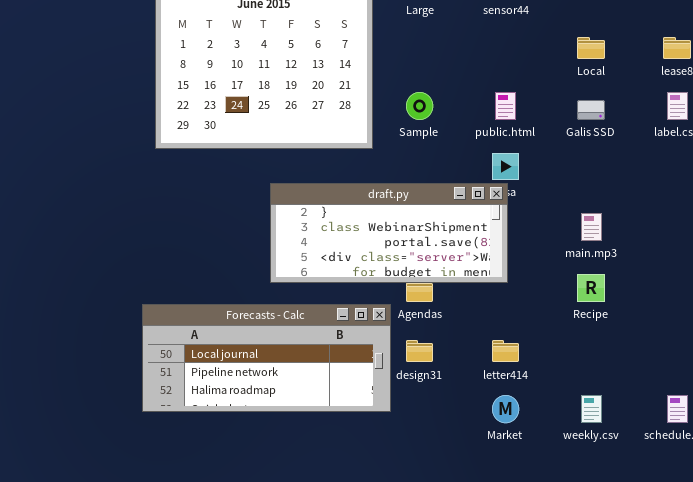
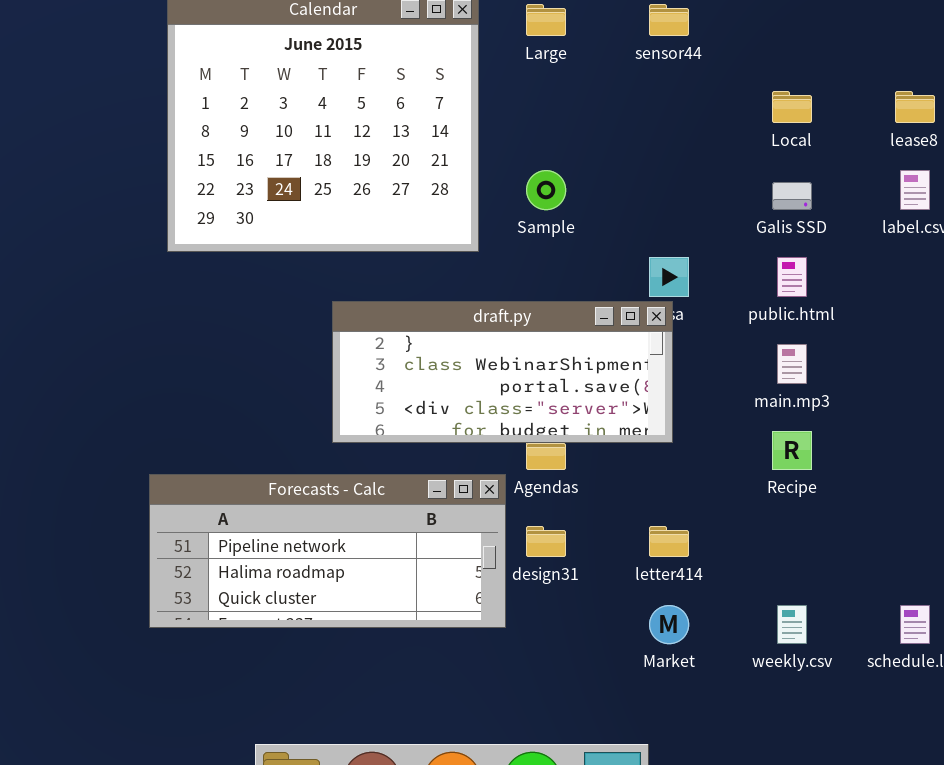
public.html: [495,92,516,120] -> [777,257,807,297], moved
Forecasts - Calc: [142,304,391,412] -> [149,474,506,628], scrolled down 1 row

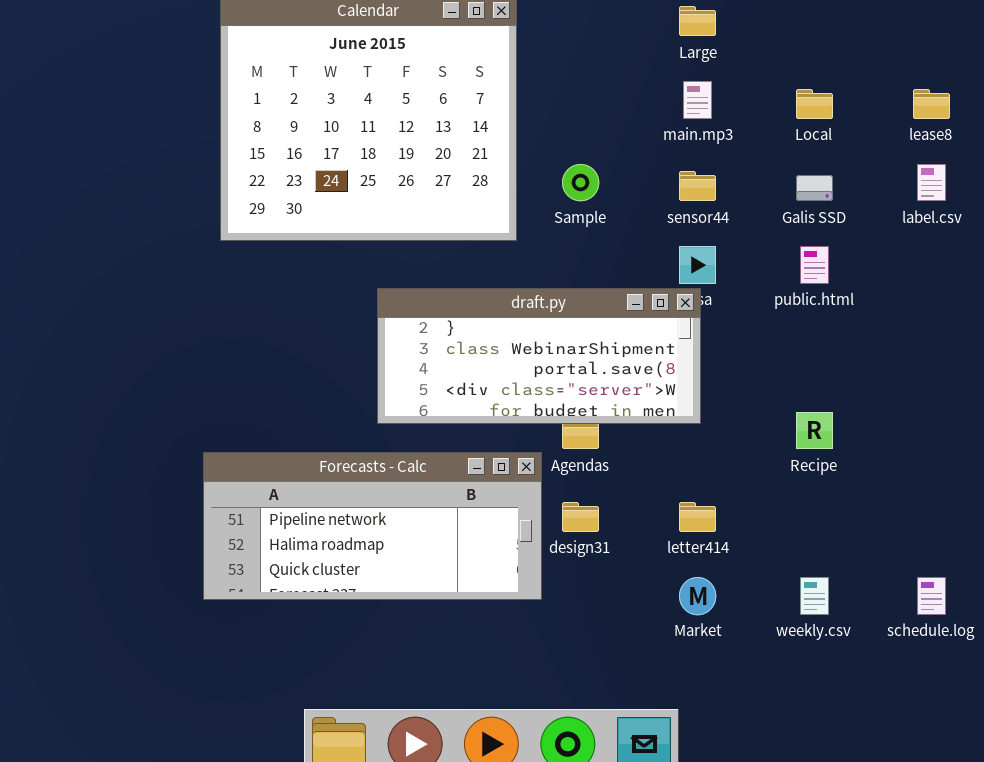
Large: [526,4,566,36] -> [679,6,716,36], moved
sensor44: [649,4,689,36] -> [679,171,716,201], moved
main.mp3: [777,344,807,384] -> [683,81,712,119], moved

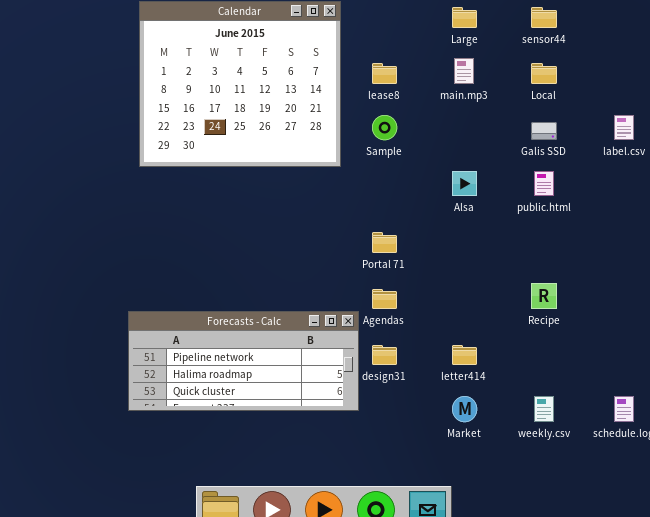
lease8: [913,89,950,119] -> [372,63,397,84], moved
sensor44: [679,171,716,201] -> [531,7,557,28], moved
draft.py: [377,288,701,424] -> none, closed

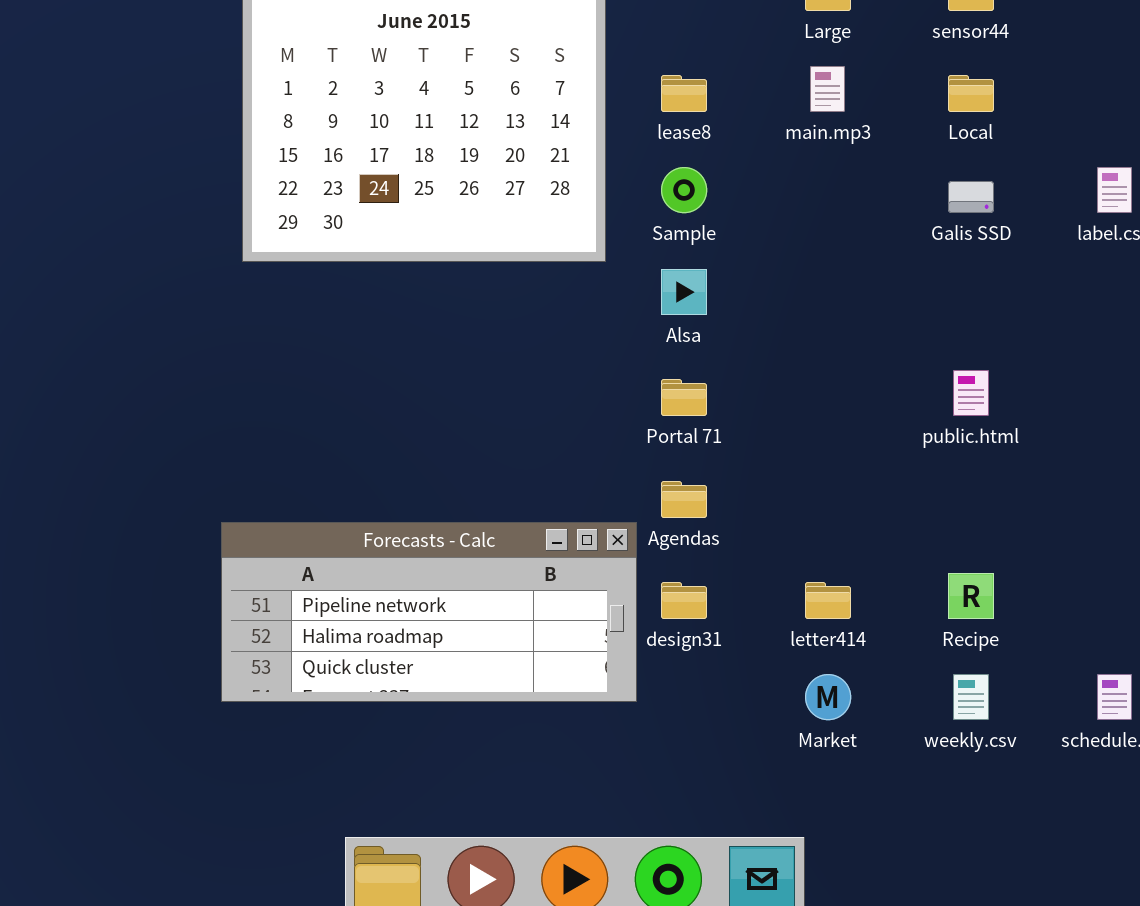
Alsa: [452,171,477,196] -> [661,269,707,315], moved
public.html: [534,171,554,196] -> [953,370,989,416], moved
Recipe: [531,283,557,309] -> [948,573,994,619], moved

